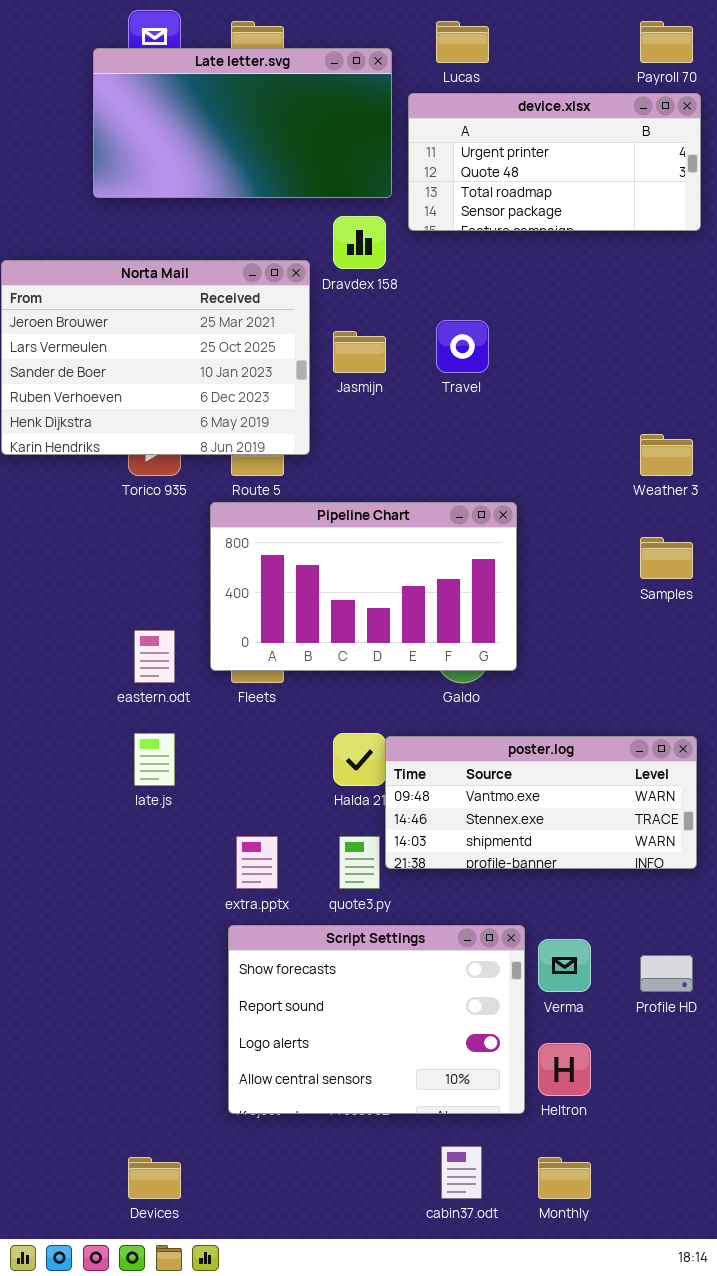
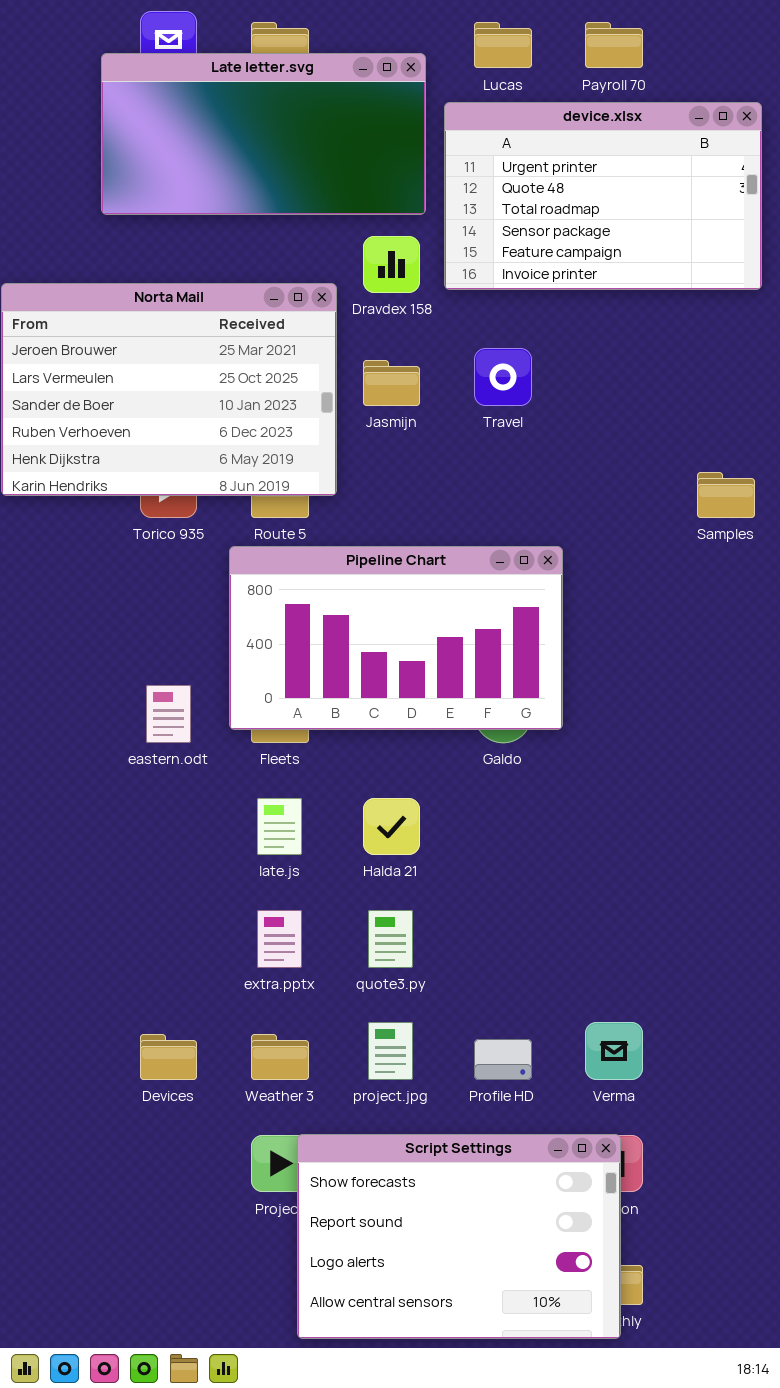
Payroll 70: [640,21,693,63] -> [585,22,643,68], moved
device.xlsx: [408,93,701,231] -> [444,102,762,290], resized
Weather 3: [640,434,693,476] -> [251,1034,309,1080], moved
Samples: [640,537,693,579] -> [697,472,755,518], moved
late.js: [134,733,175,786] -> [257,798,302,855], moved
poster.log: [385,736,697,869] -> none, closed
Script Settings: [228,925,525,1114] -> [297,1134,621,1339], moved
Profile HD: [640,955,693,992] -> [474,1039,532,1080], moved
Devices: [128,1157,181,1199] -> [140,1034,197,1080], moved

